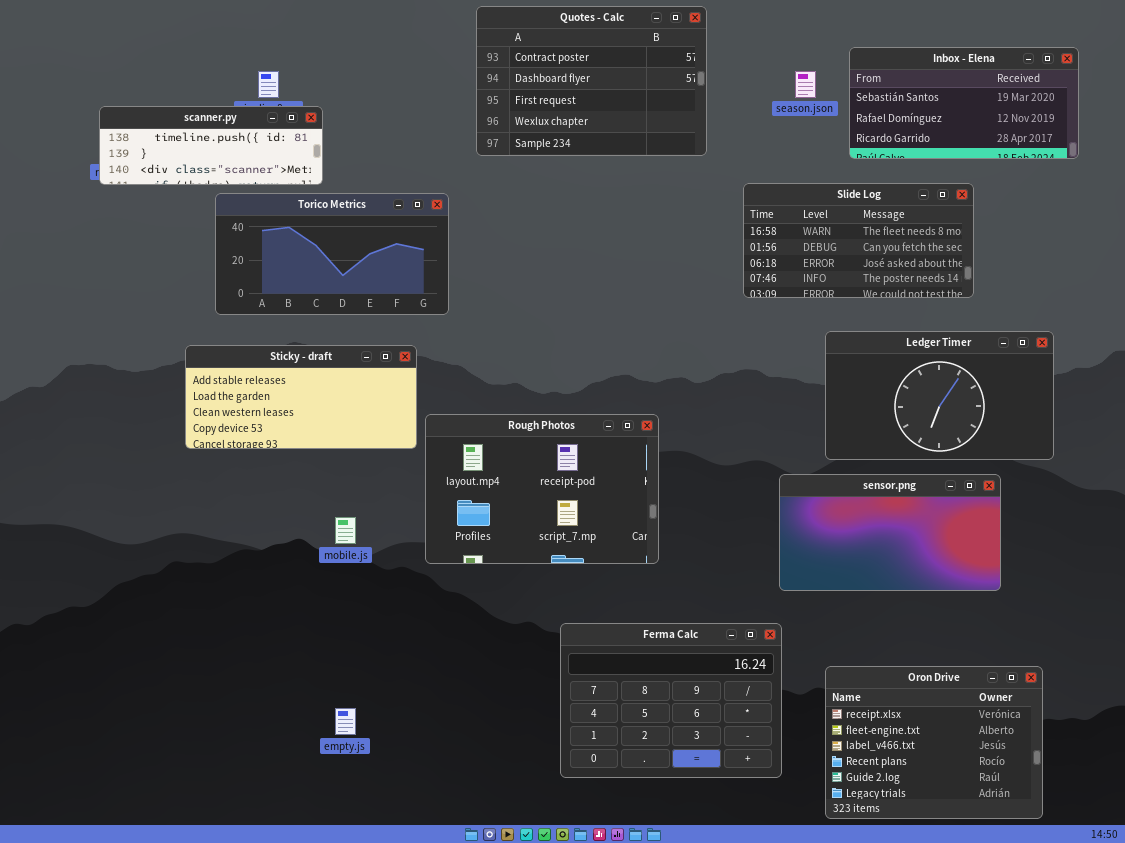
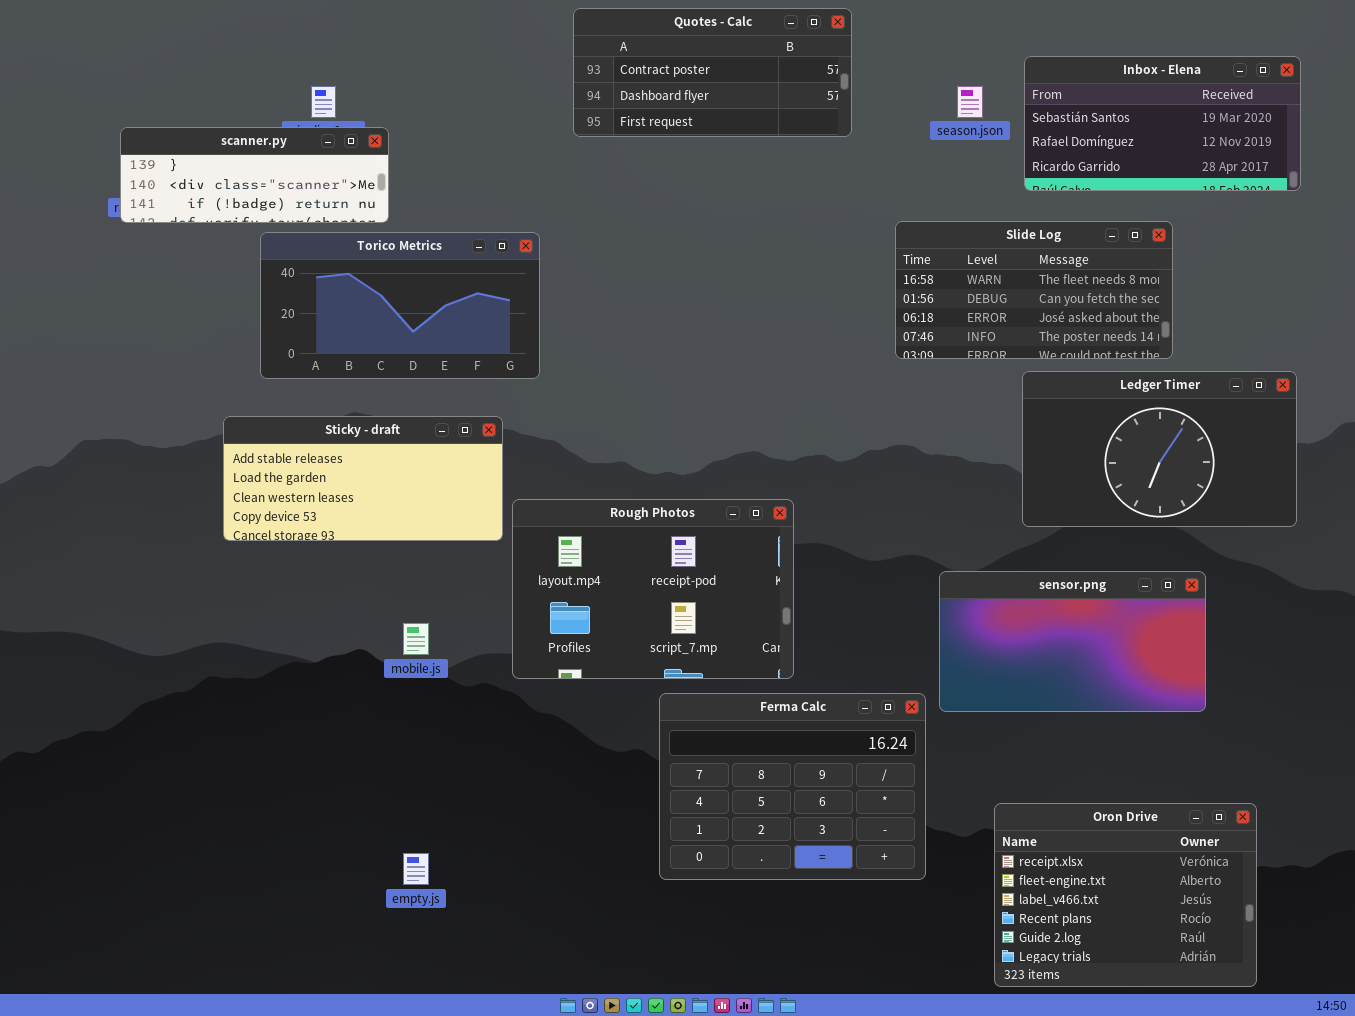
Quotes - Calc: [476,6,707,156] -> [573,8,852,137], resized
scanner.py: [99,106,323,185] -> [120,127,389,223], scrolled down 1 row
Ledger Timer: [825,331,1054,460] -> [1022,371,1297,527], moved
Ferma Calc: [560,623,782,778] -> [659,693,926,880], moved

